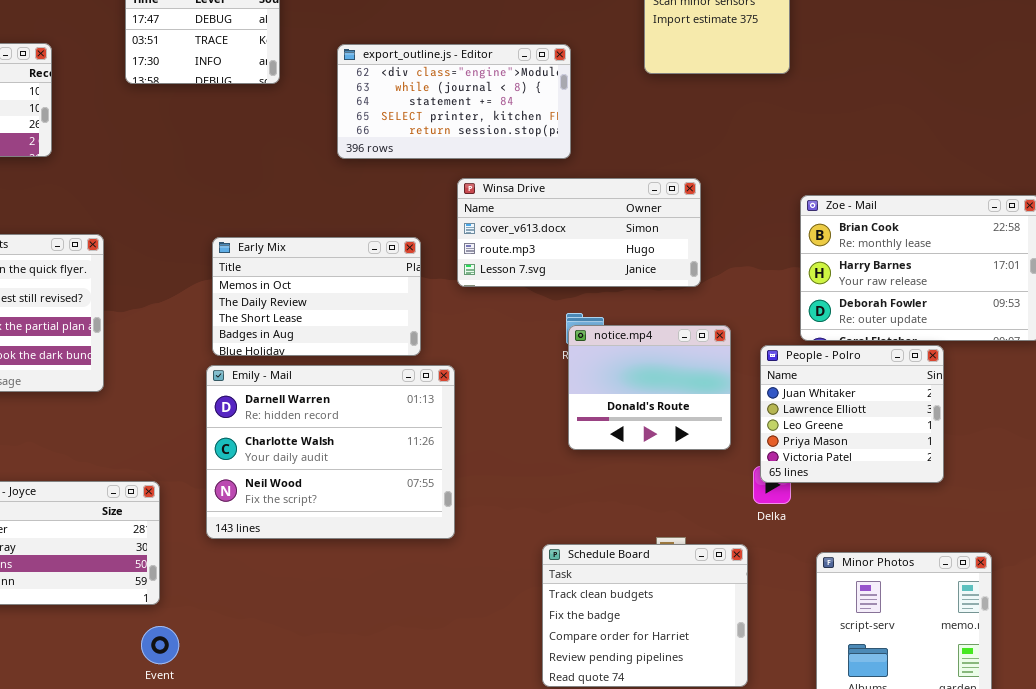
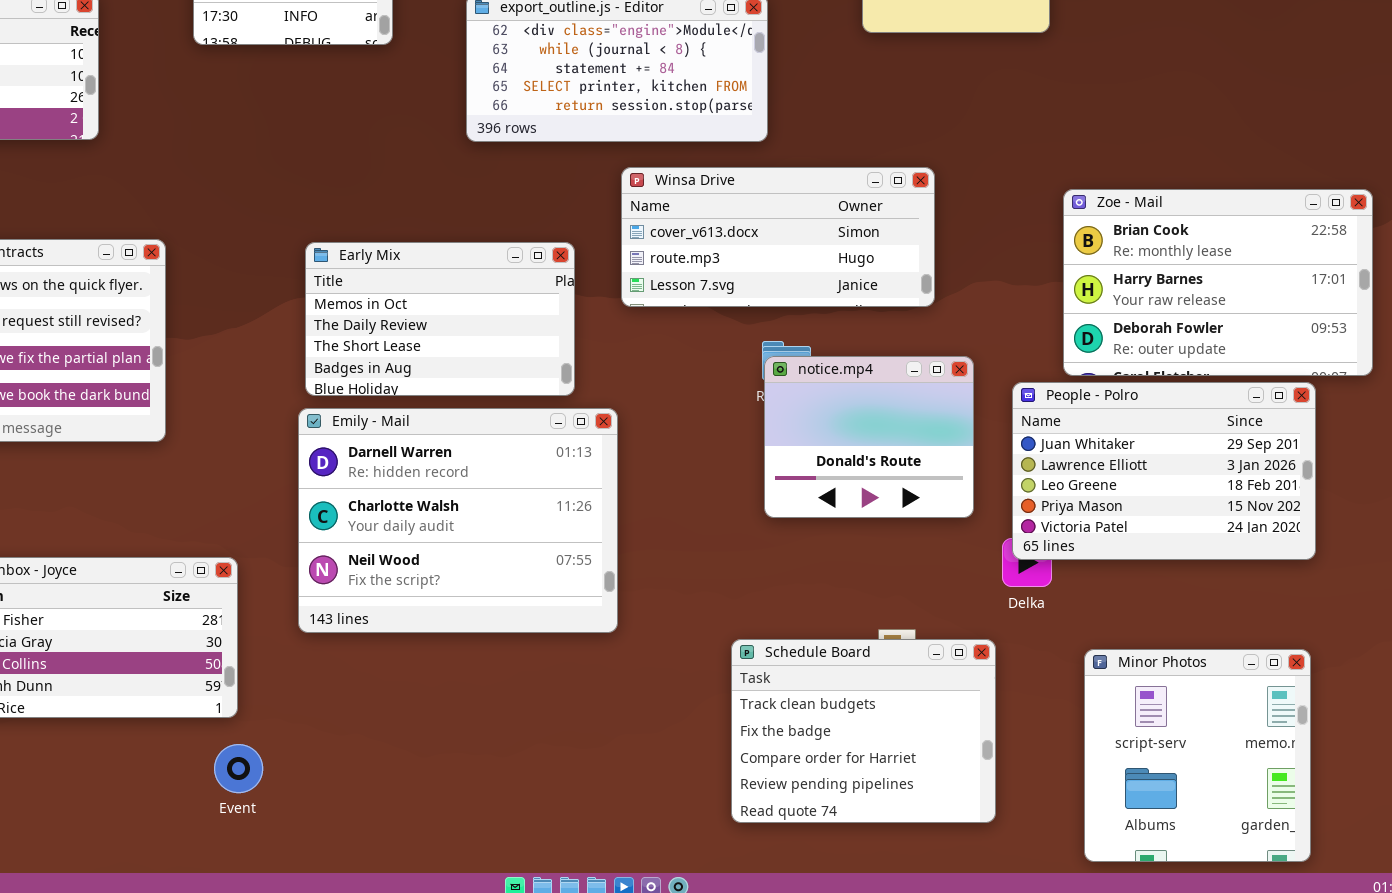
People - Polro: [760,345,944,483] -> [1012,382,1316,560], resized

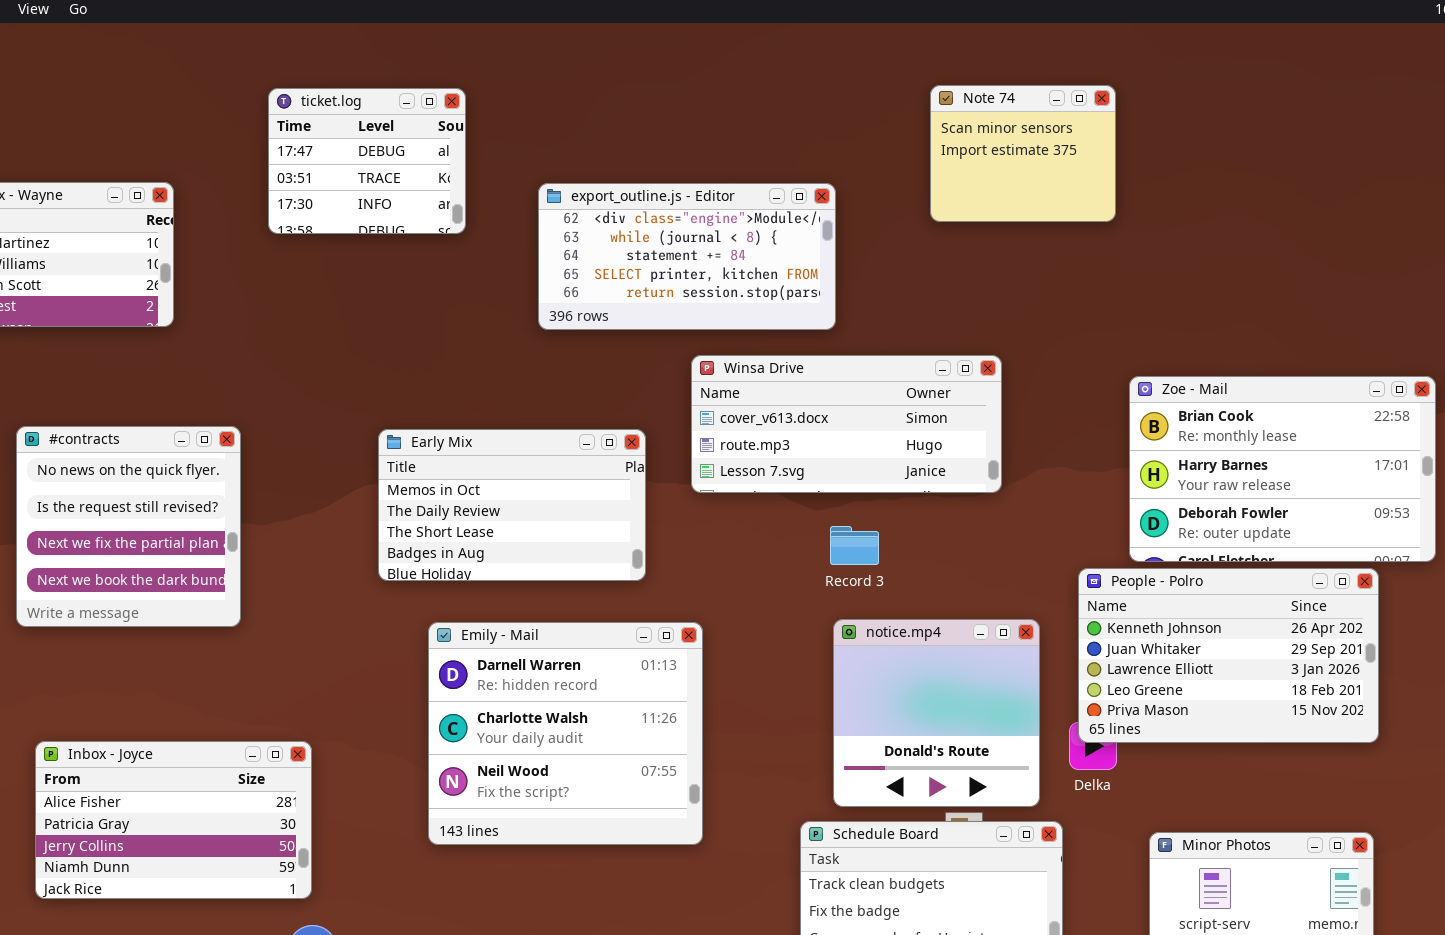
notice.mp4: [764,356,974,518] -> [833,619,1040,807], moved, resized
People - Polro: [1012,382,1316,560] -> [1078,568,1379,743], scrolled up 1 row
Emily - Mail: [298,408,618,633] -> [428,622,703,845], moved, resized

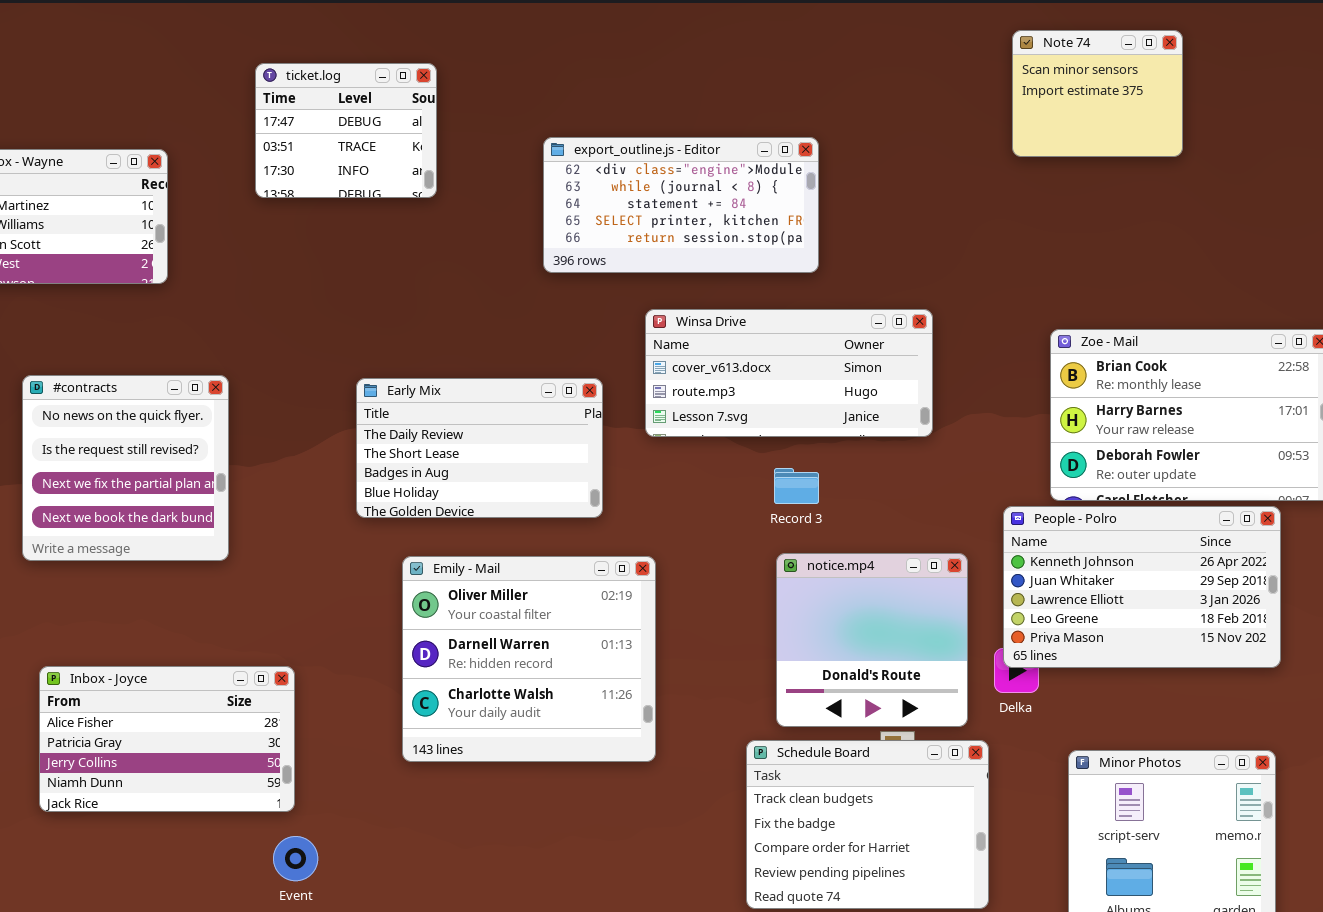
Note 74: [930,85,1116,222] -> [1012,30,1183,157], moved
export_outline.js - Editor: [538,183,836,330] -> [543,137,819,273], moved
Early Mix: [378,429,646,581] -> [356,378,603,518], scrolled down 1 row
Emily - Mail: [428,622,703,845] -> [402,556,656,762], scrolled up 1 row

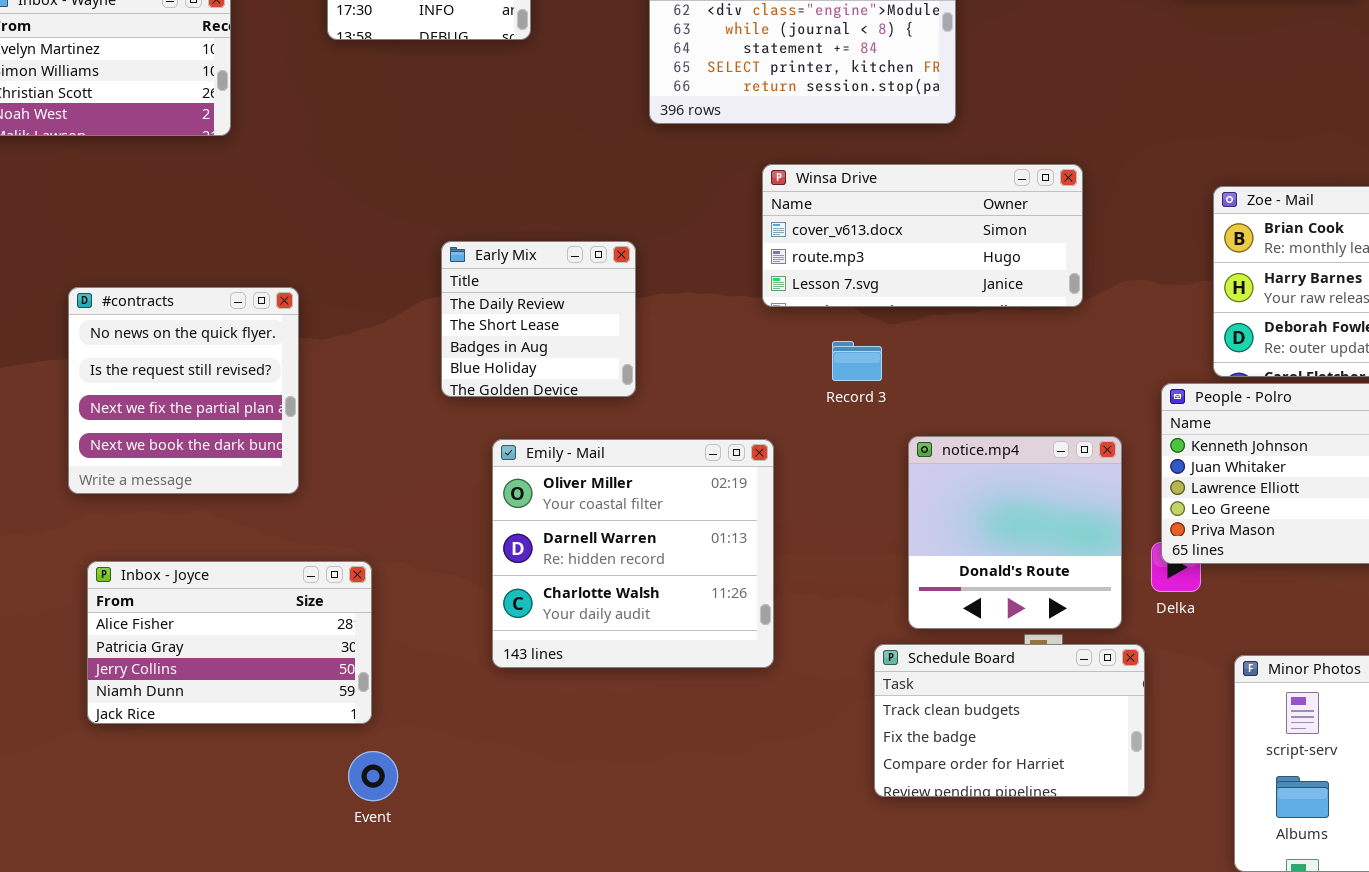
#contracts: [22,375,229,561] -> [68,287,299,494], moved
Early Mix: [356,378,603,518] -> [441,241,636,397], resized
Record 3: [774,468,819,504] -> [832,341,882,381], moved
Schedule Board: [746,740,989,909] -> [874,644,1145,797], resized

